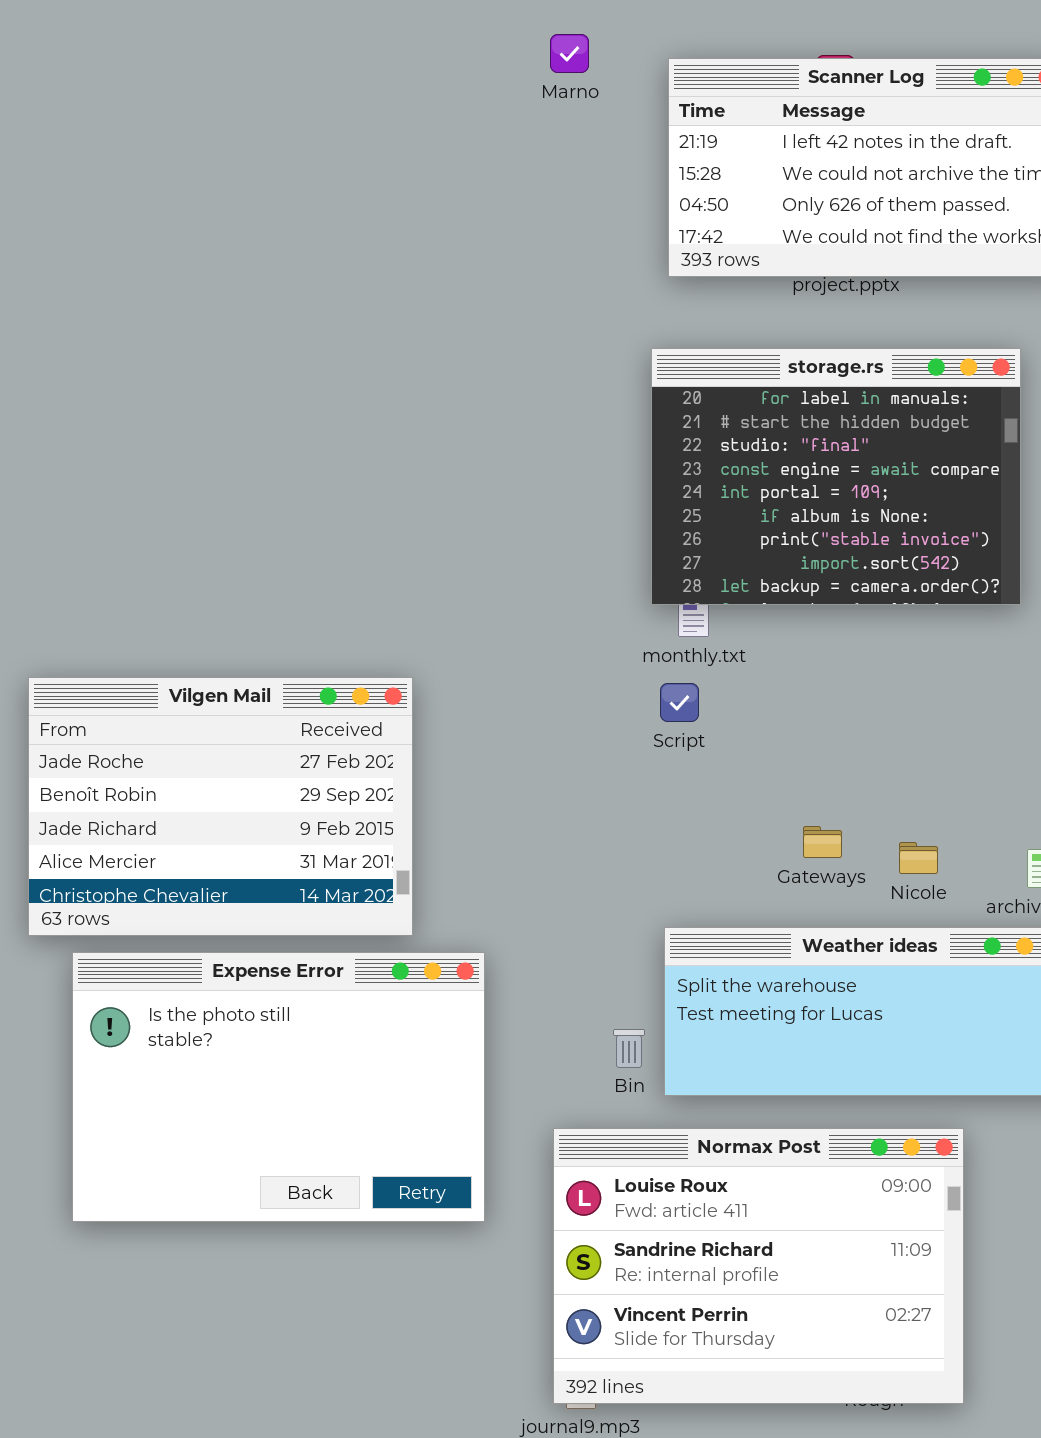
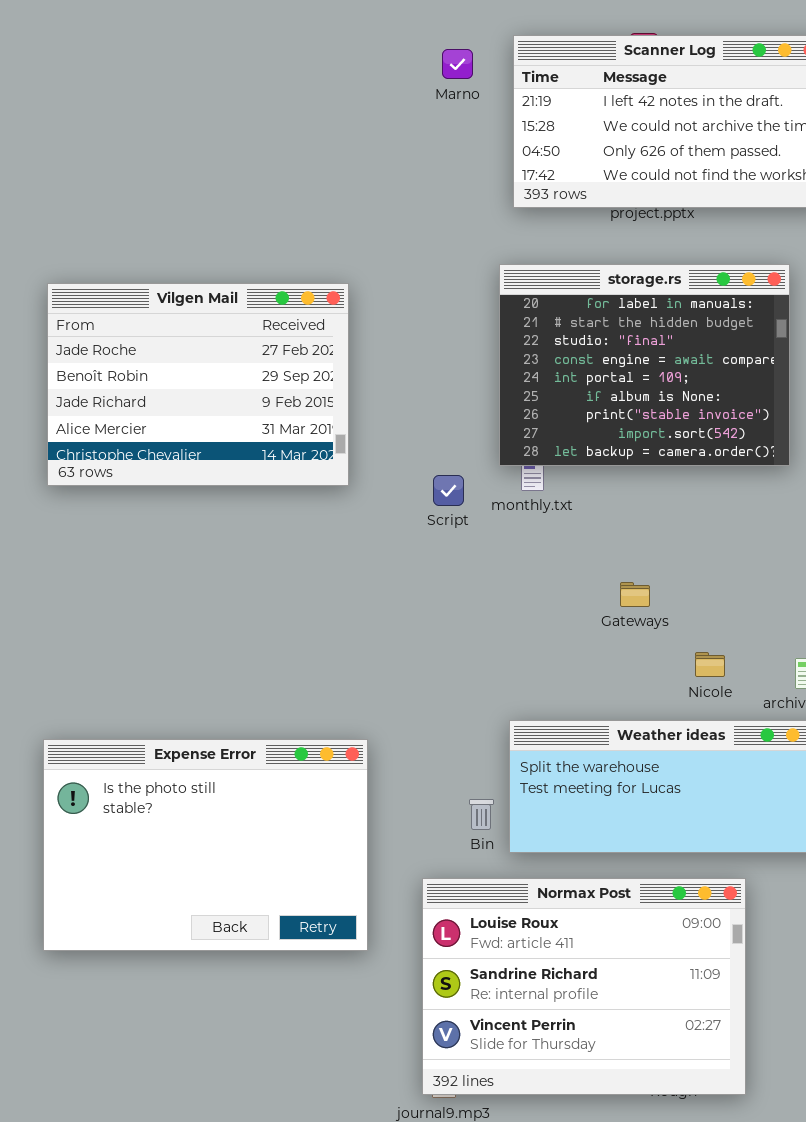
Marno: [550,34,589,73] -> [442,49,473,79], moved
Vilgen Mail: [28,677,413,936] -> [47,283,349,486], moved
Script: [660,683,699,722] -> [433,475,464,506], moved
Gateways: [803,826,842,858] -> [620,582,650,607], moved

